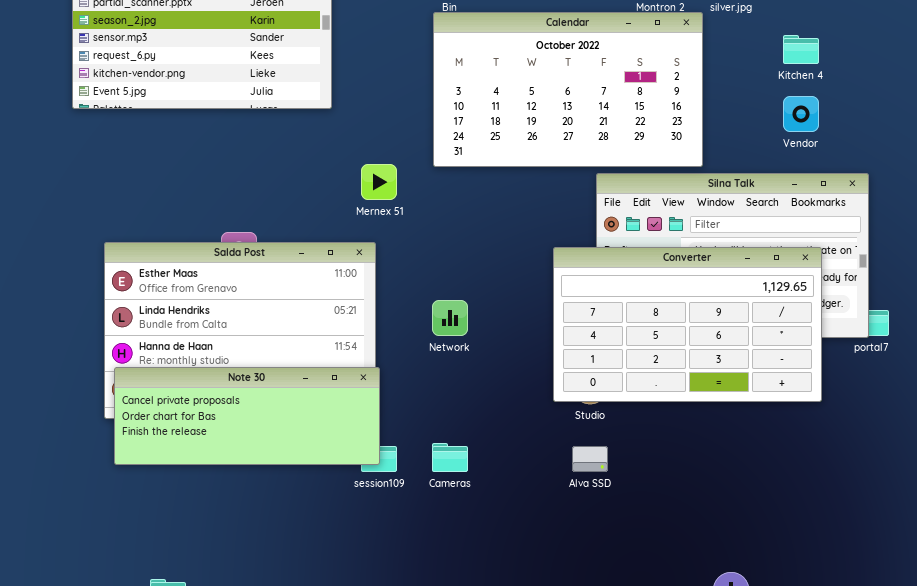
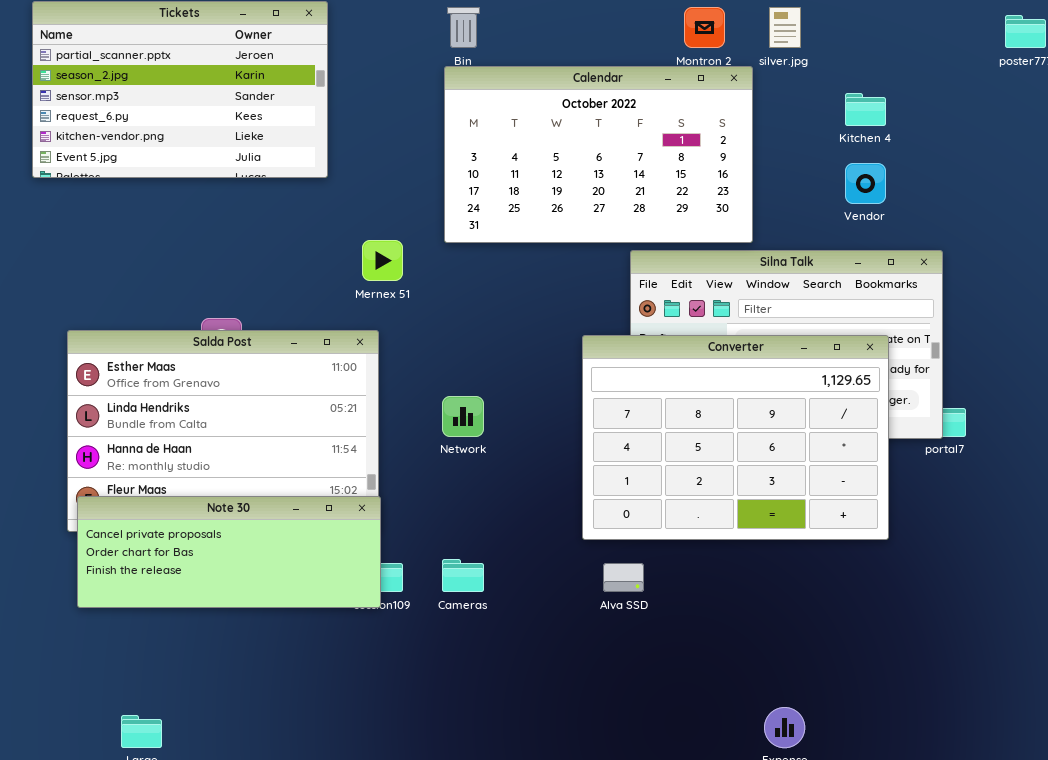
Converter: [553,247,822,402] -> [582,335,889,540], resized
Note 30: [114,367,380,465] -> [77,496,381,608], moved

